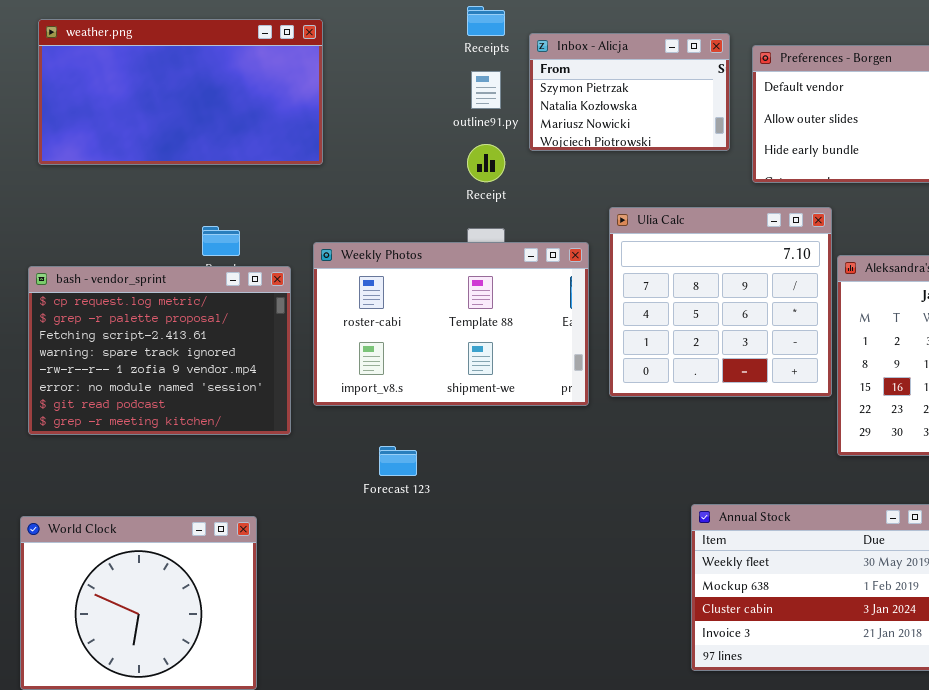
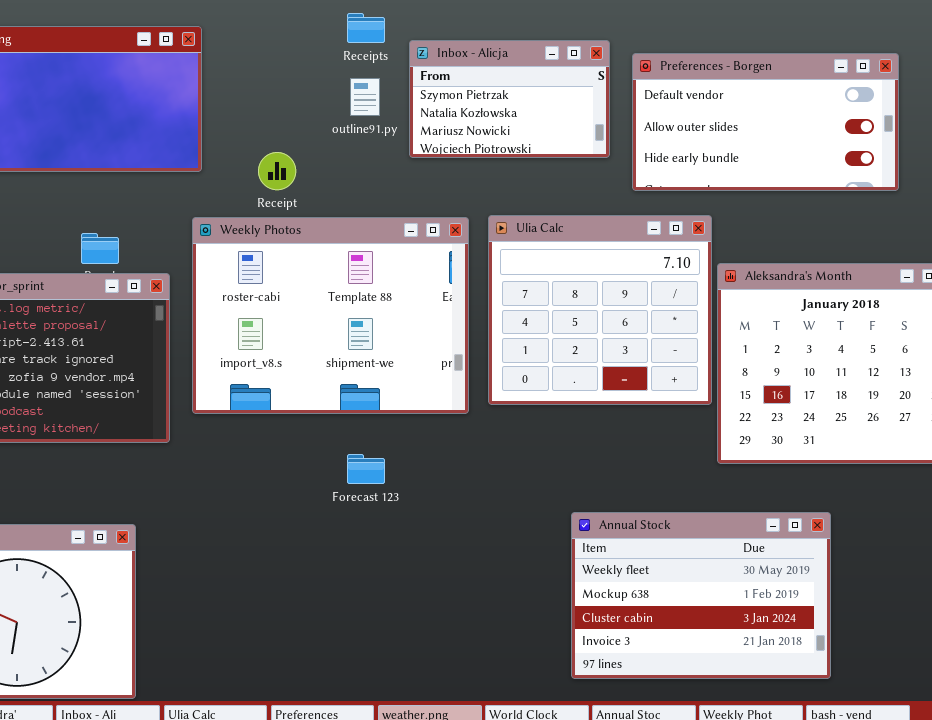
Receipt: [467,144,505,182] -> [258,152,296,190], moved
Weekly Photos: [313,242,589,406] -> [192,217,469,414], resized
Forecast 123: [379,446,417,476] -> [347,454,385,484], moved

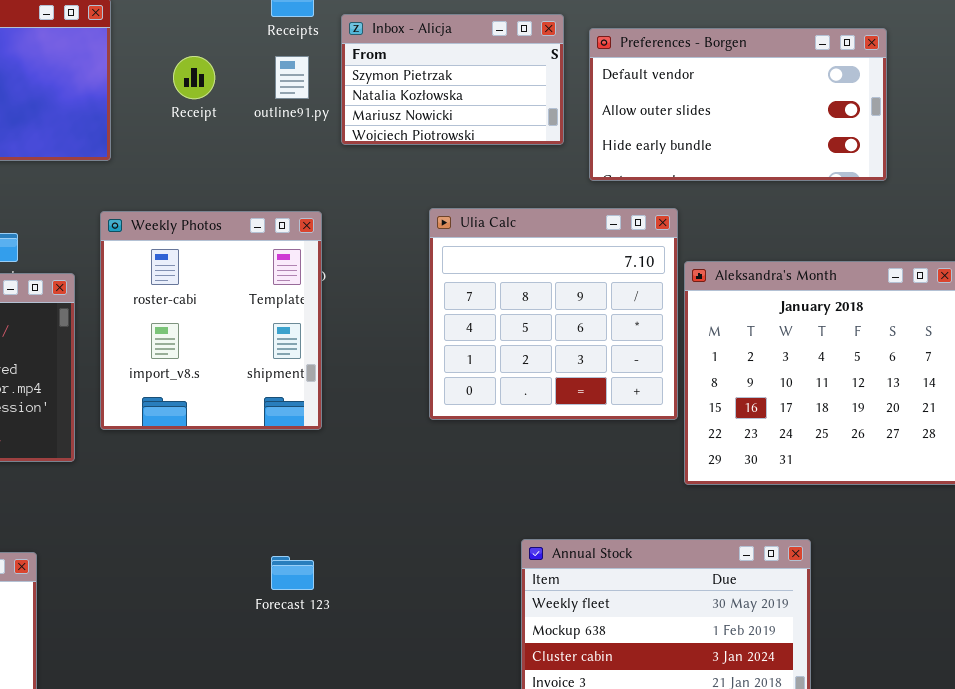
Receipt: [258,152,296,190] -> [173,56,215,99], moved
Weekly Photos: [192,217,469,414] -> [100,211,322,430], resized
Forecast 123: [347,454,385,484] -> [271,556,314,590], moved

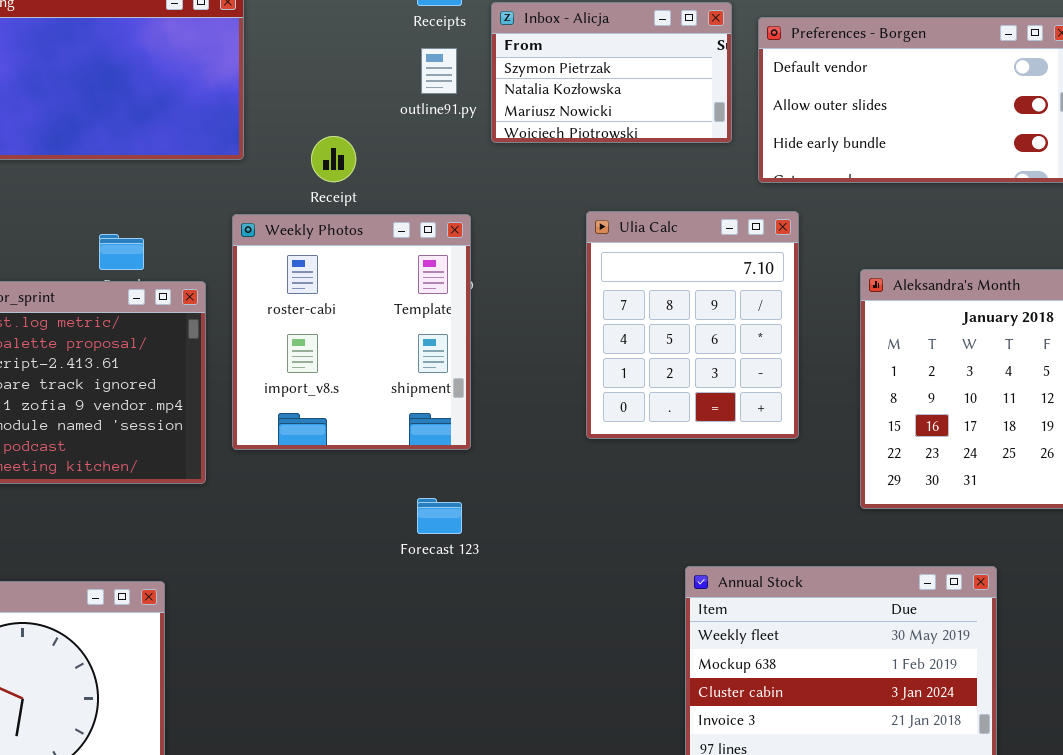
Receipt: [173,56,215,99] -> [311,136,356,182], moved
Ulia Calc: [429,208,678,420] -> [586,211,799,439], resized
Forecast 123: [271,556,314,590] -> [417,498,462,534], moved

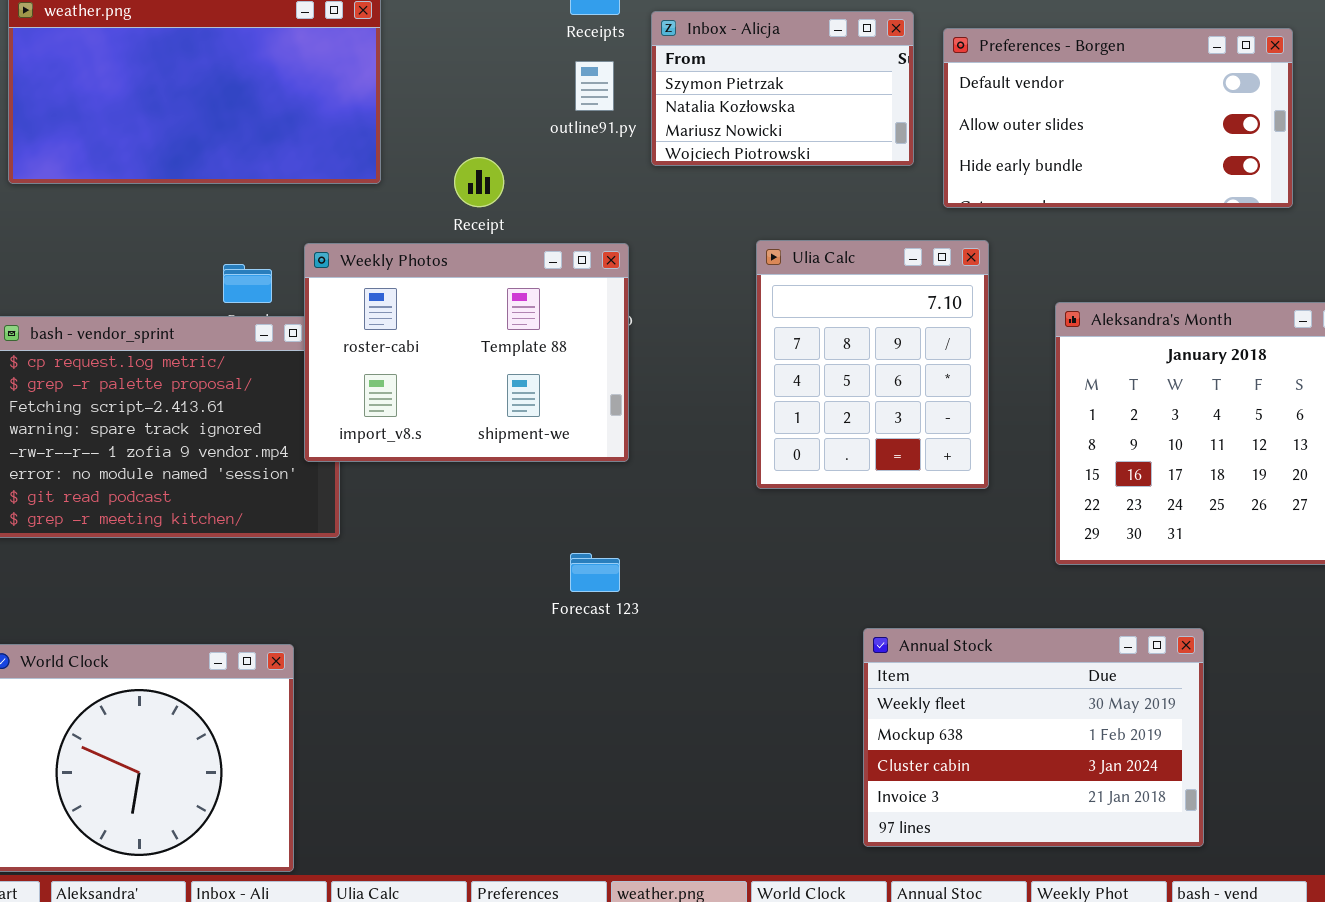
Weekly Photos: [232,214,471,450] -> [304,243,629,462], resized

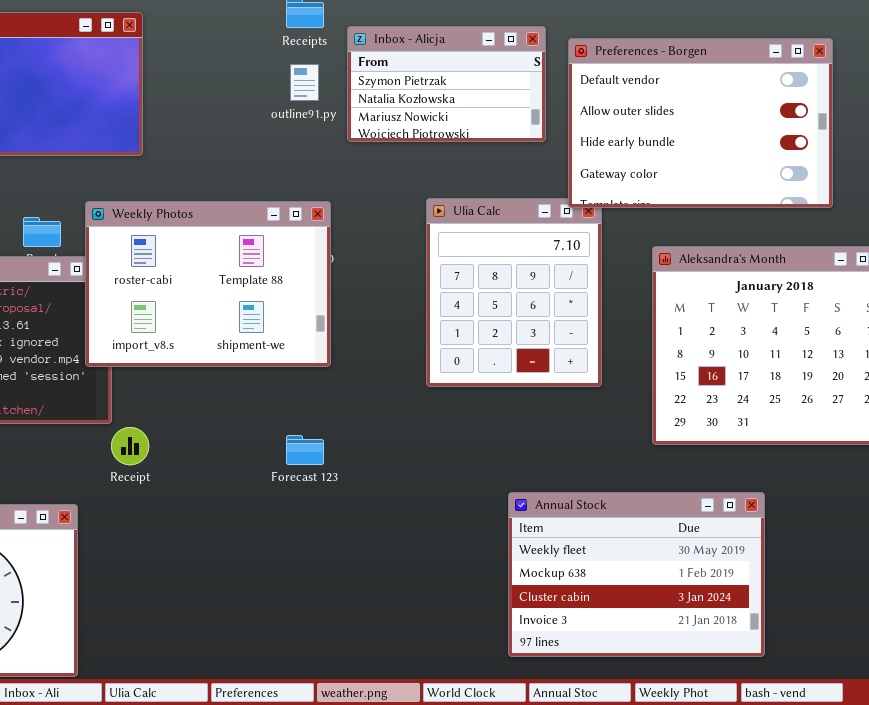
Preferences - Borgen: [943,28,1293,208] -> [568,38,833,208], resized
Receipt: [454,157,504,207] -> [111,427,149,465], moved

